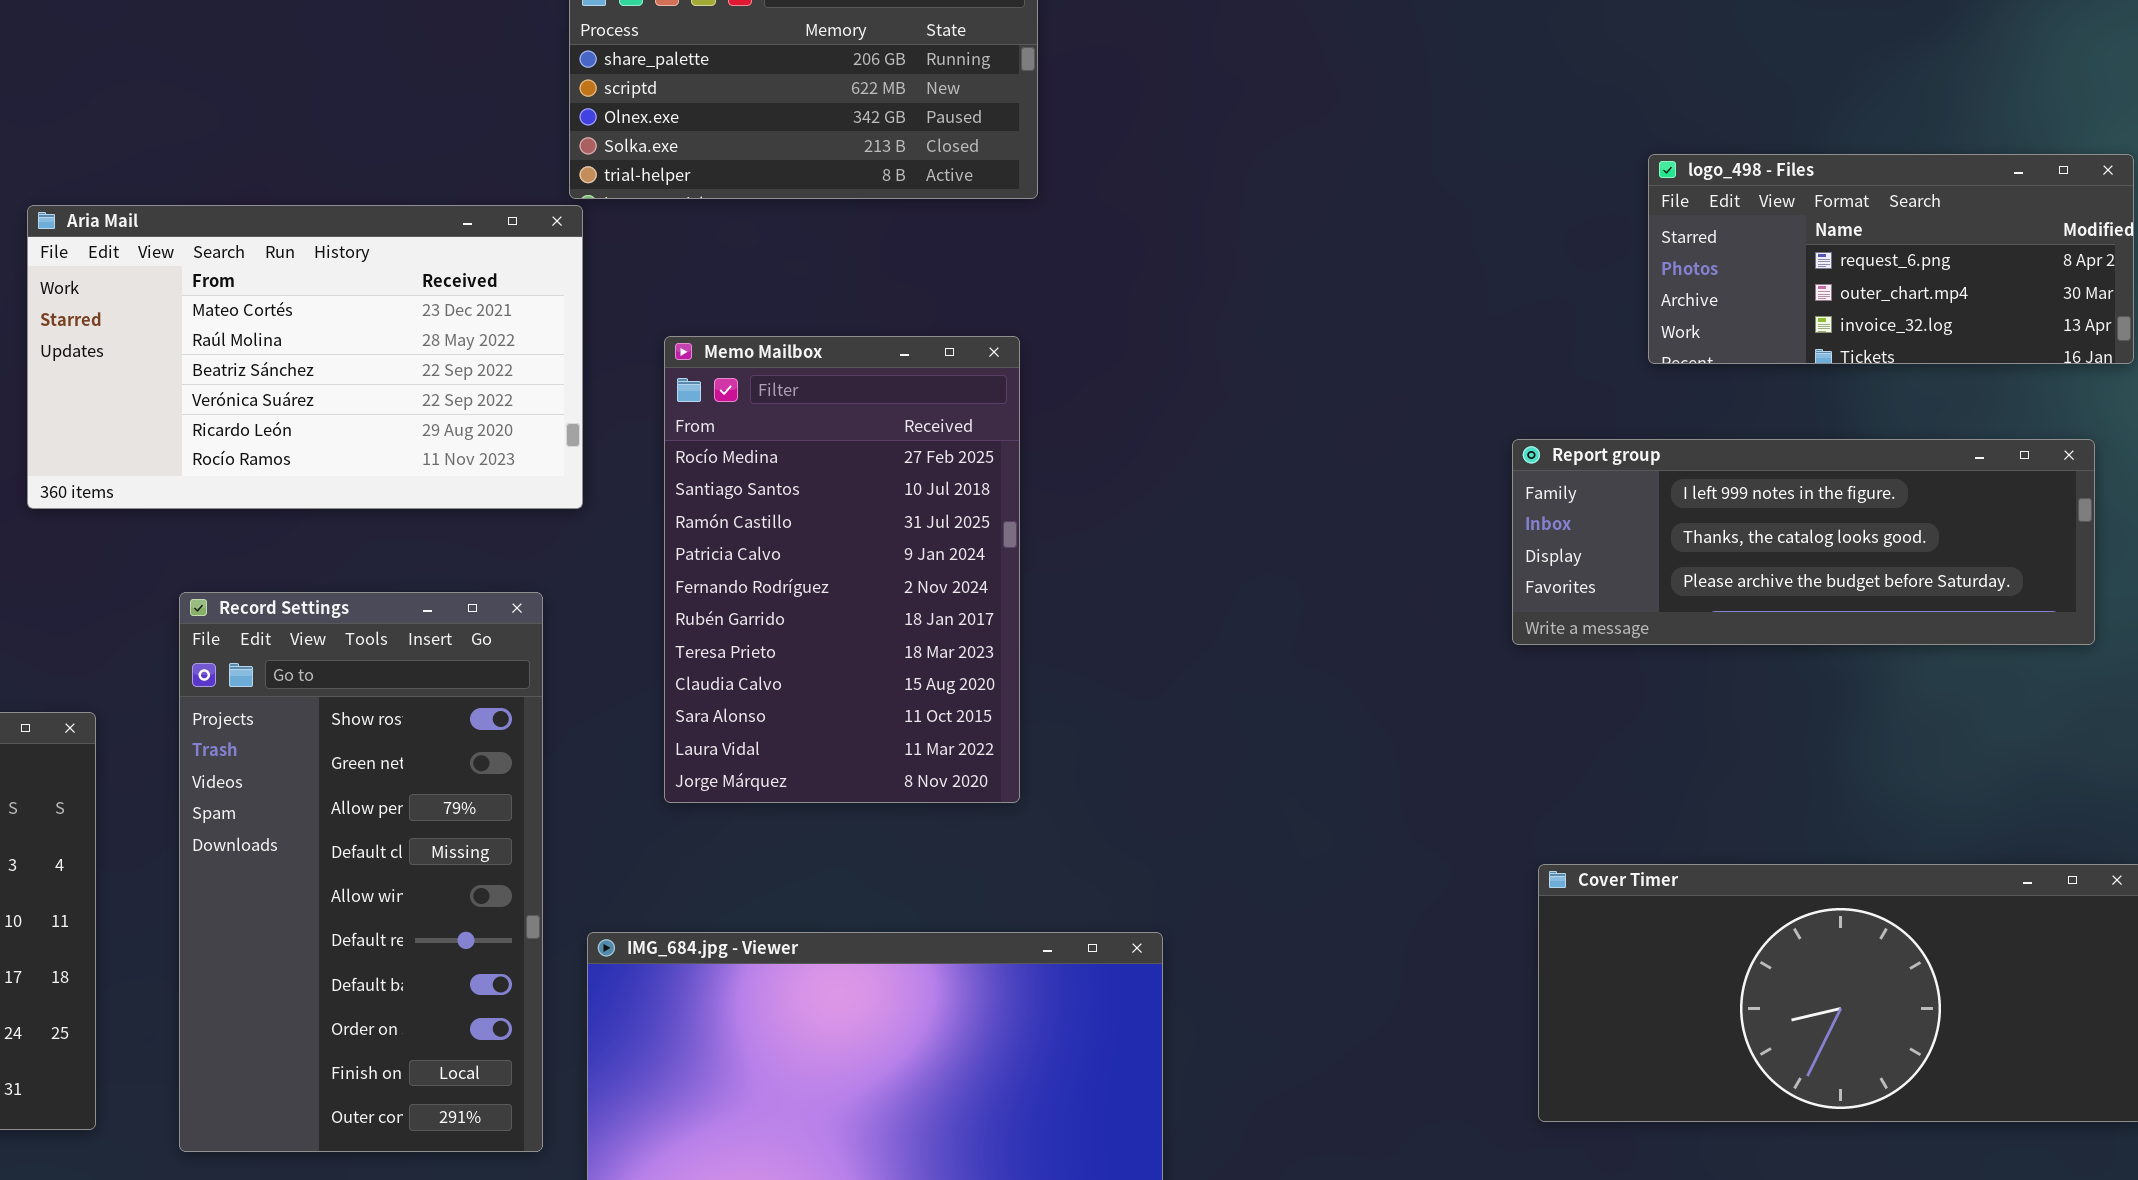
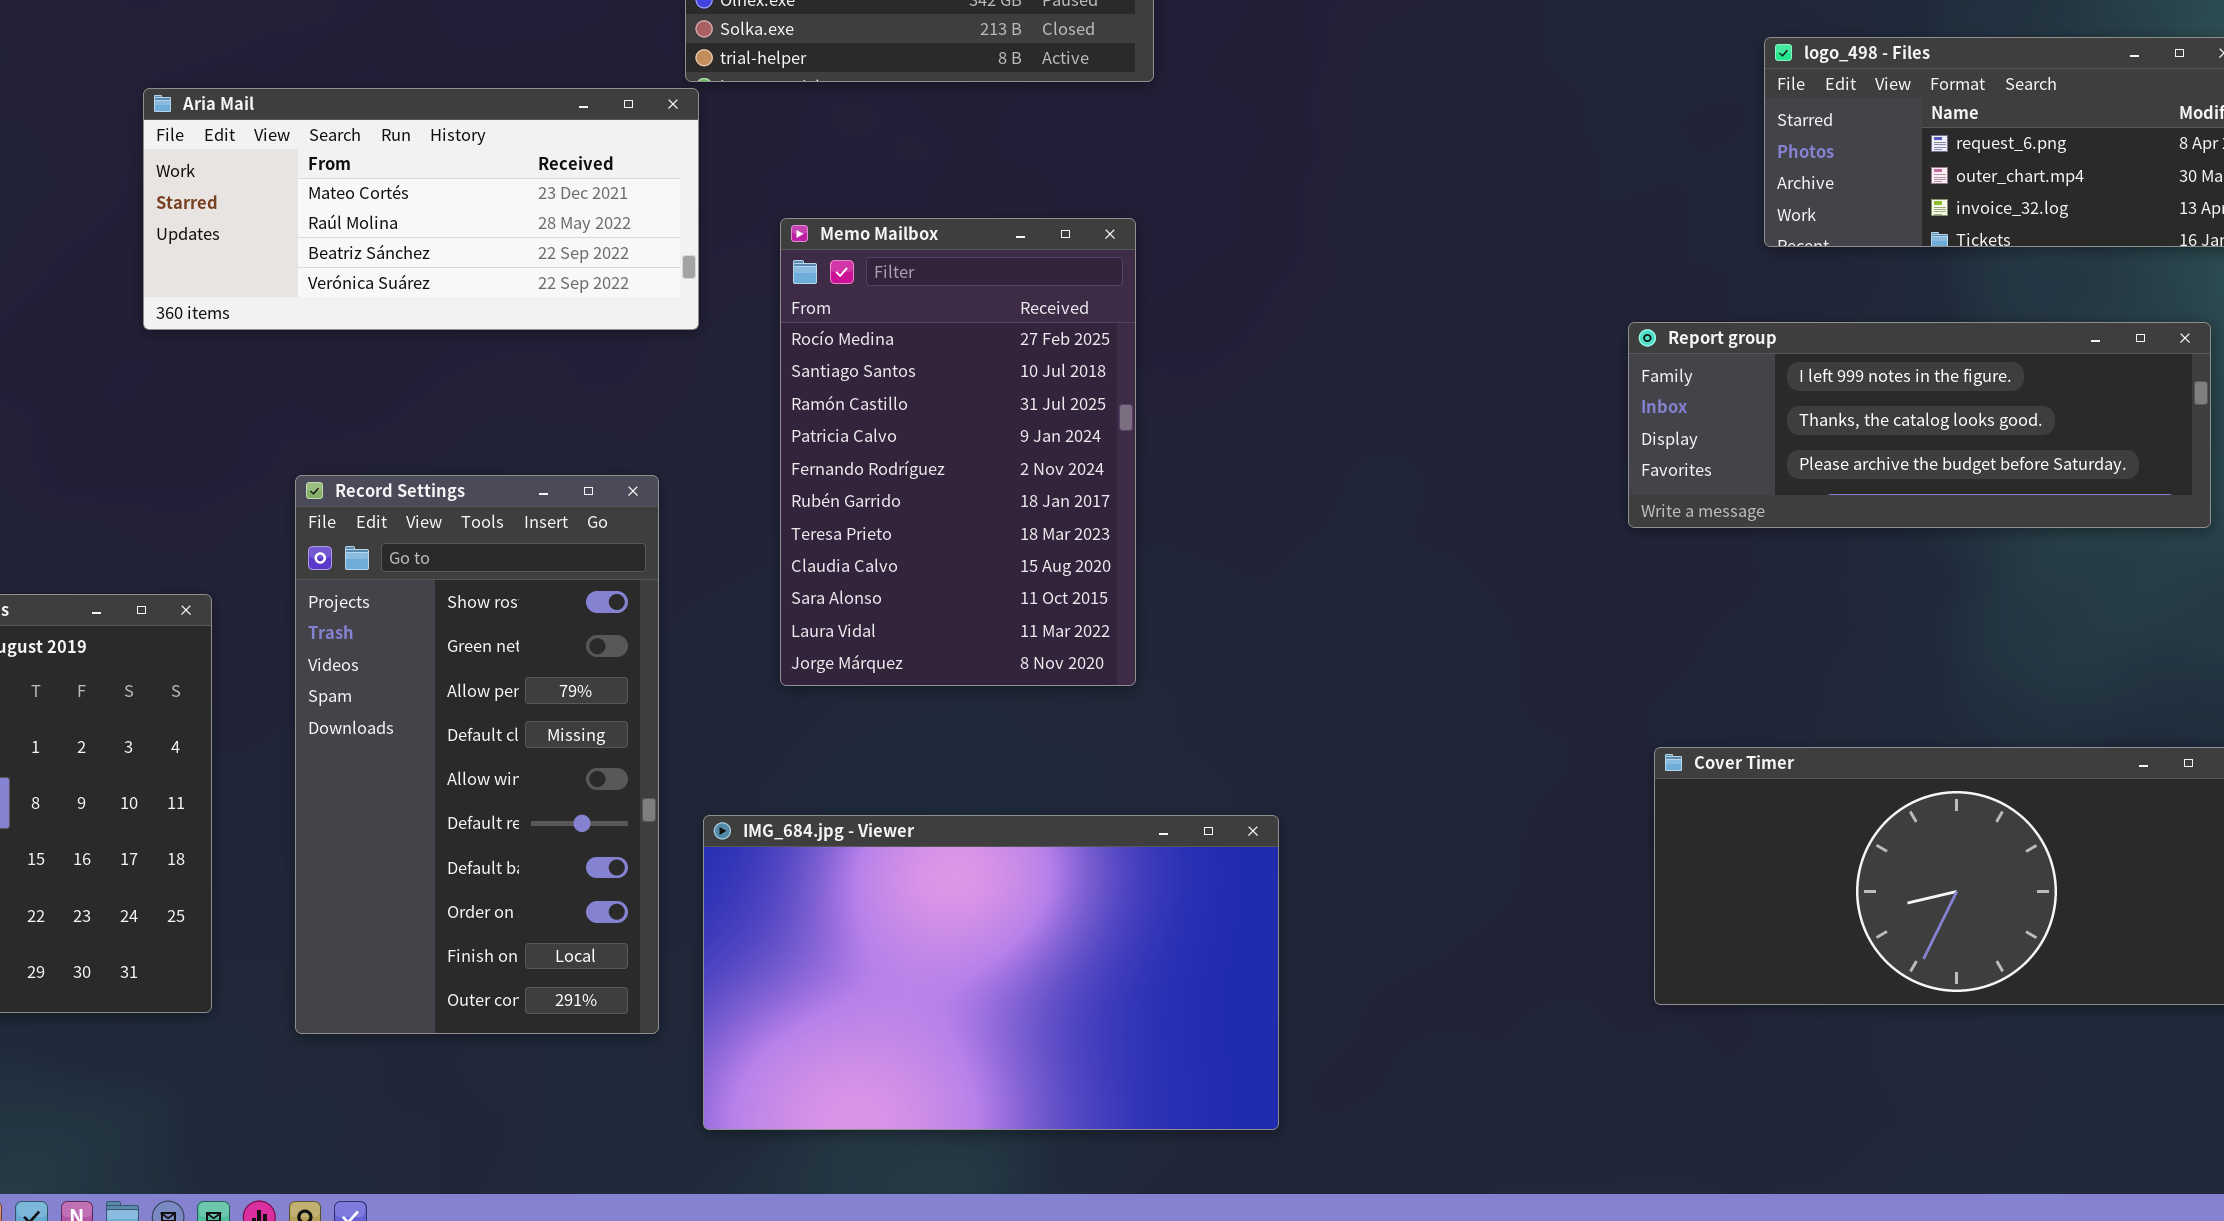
Aria Mail: [27,205,583,509] -> [143,88,699,330], resized

